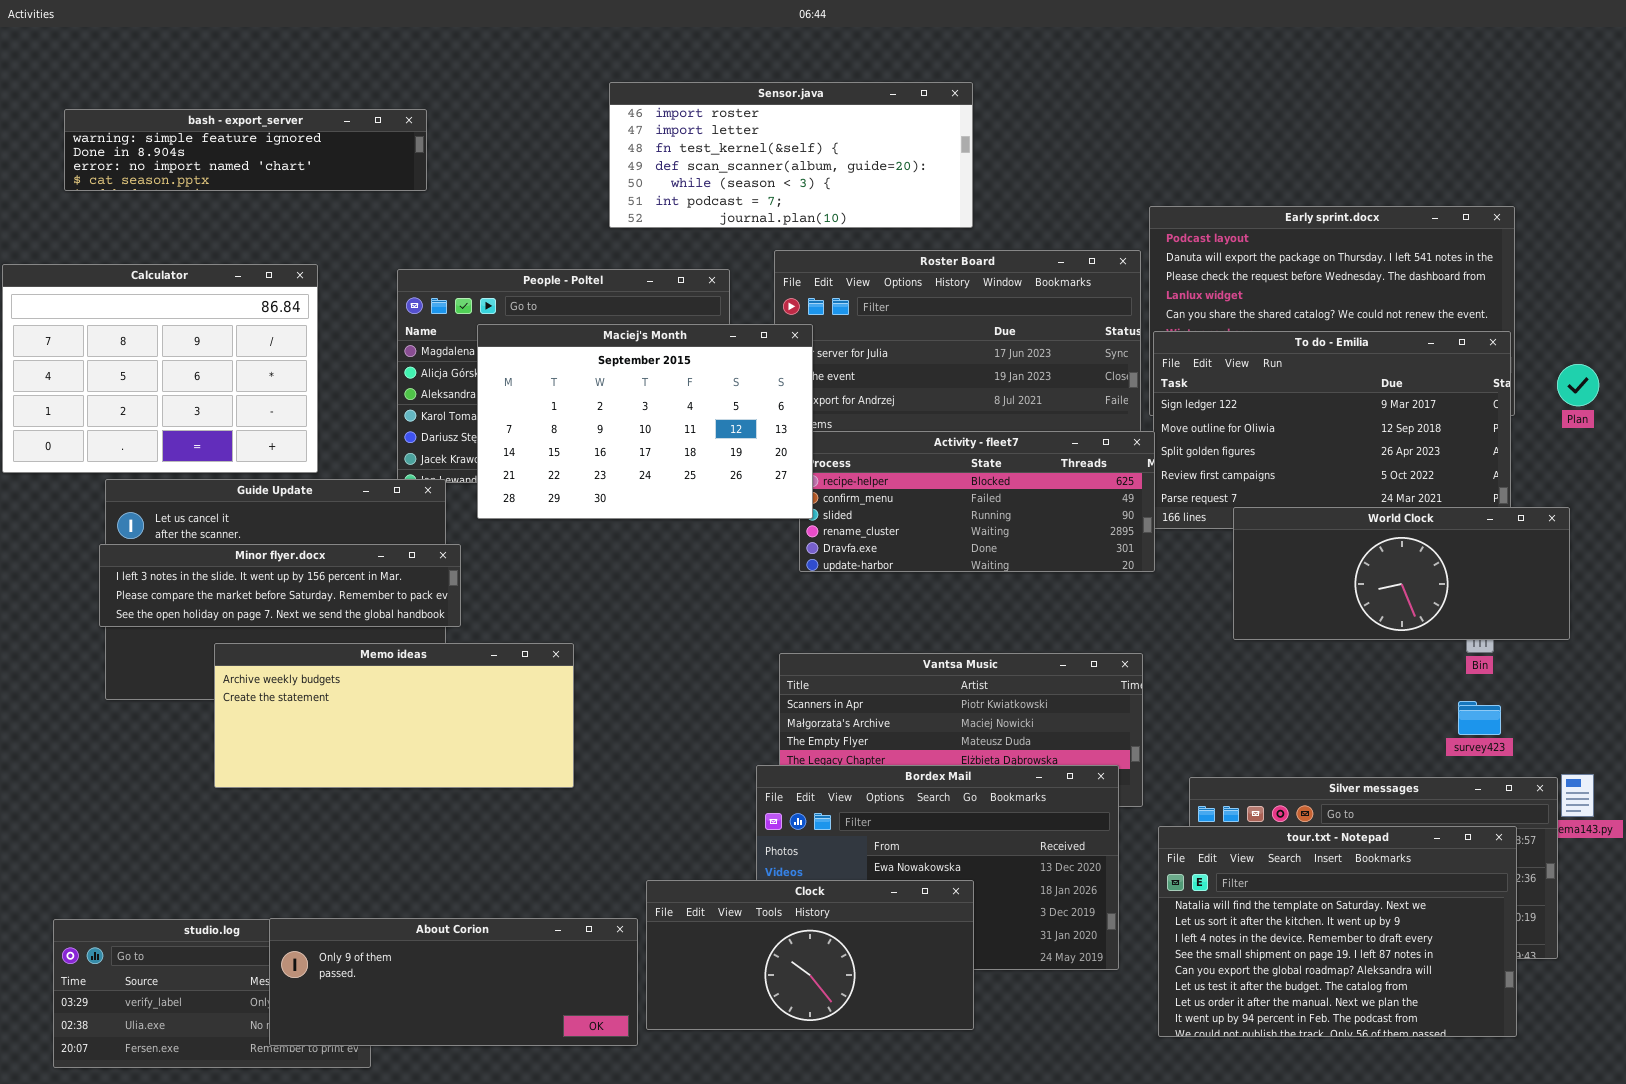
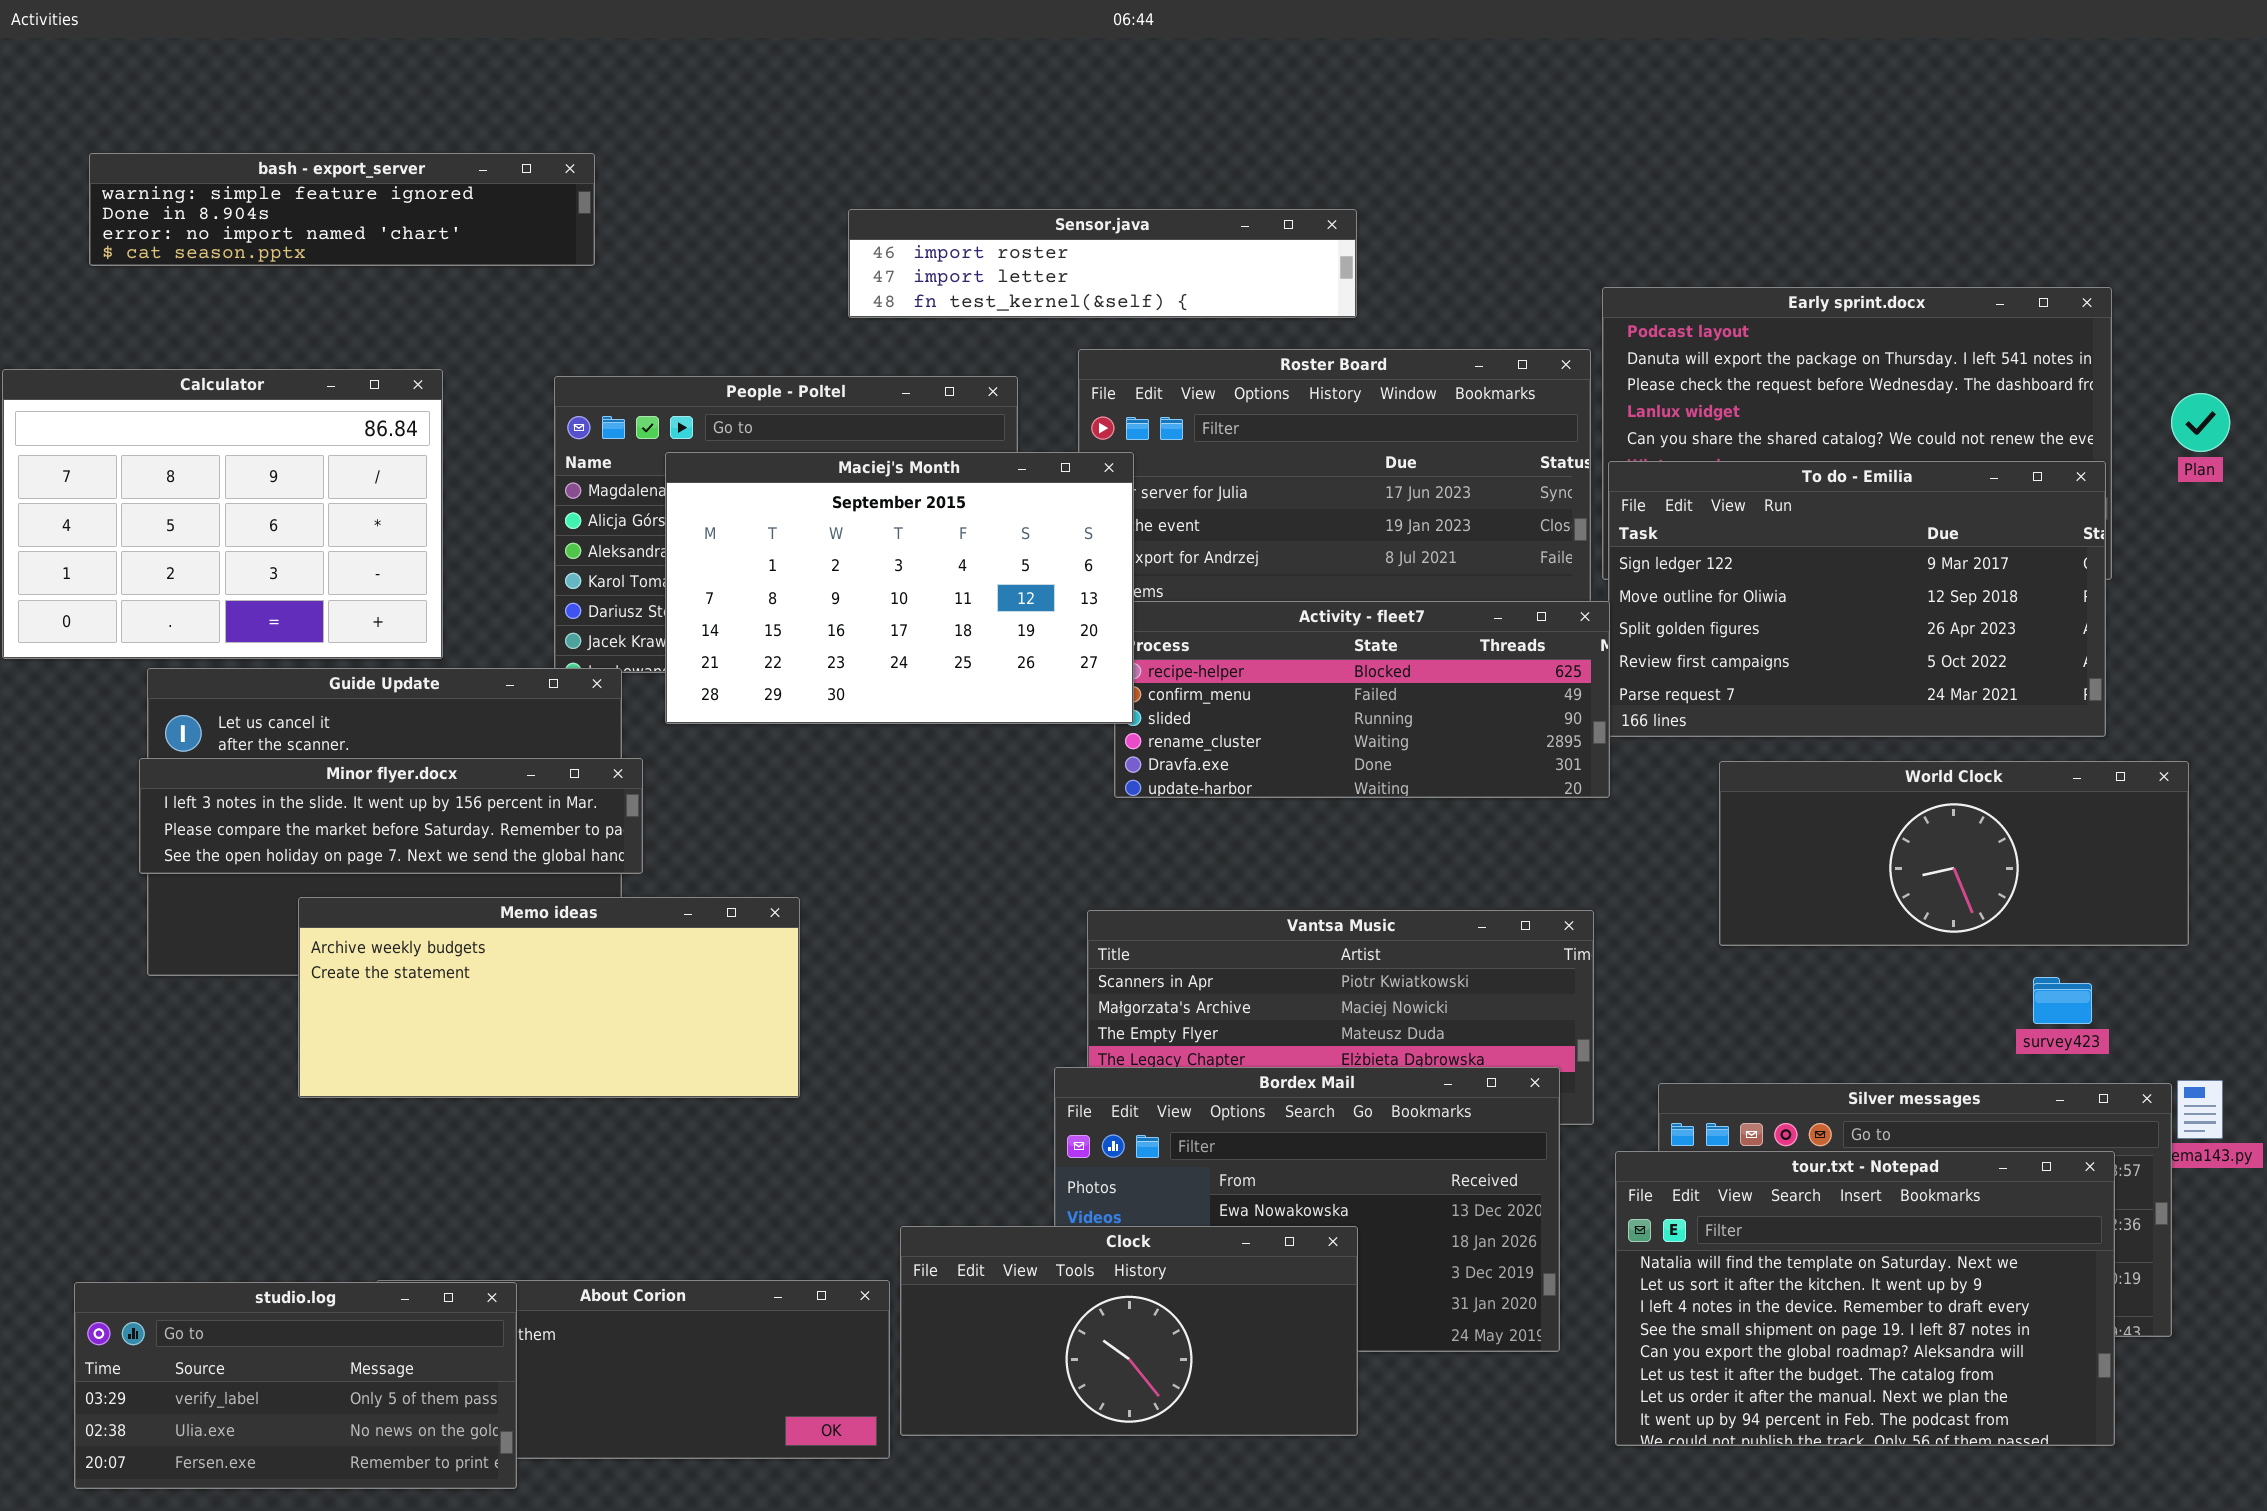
Sensor.java: [609,82,973,228] -> [848,209,1357,318], resized
Plan: [1557,364,1599,406] -> [2171,393,2230,452], moved
World Clock: [1233,507,1570,640] -> [1719,761,2189,946], moved
studio.log: [53,919,371,1068] -> [74,1282,517,1489], raised

